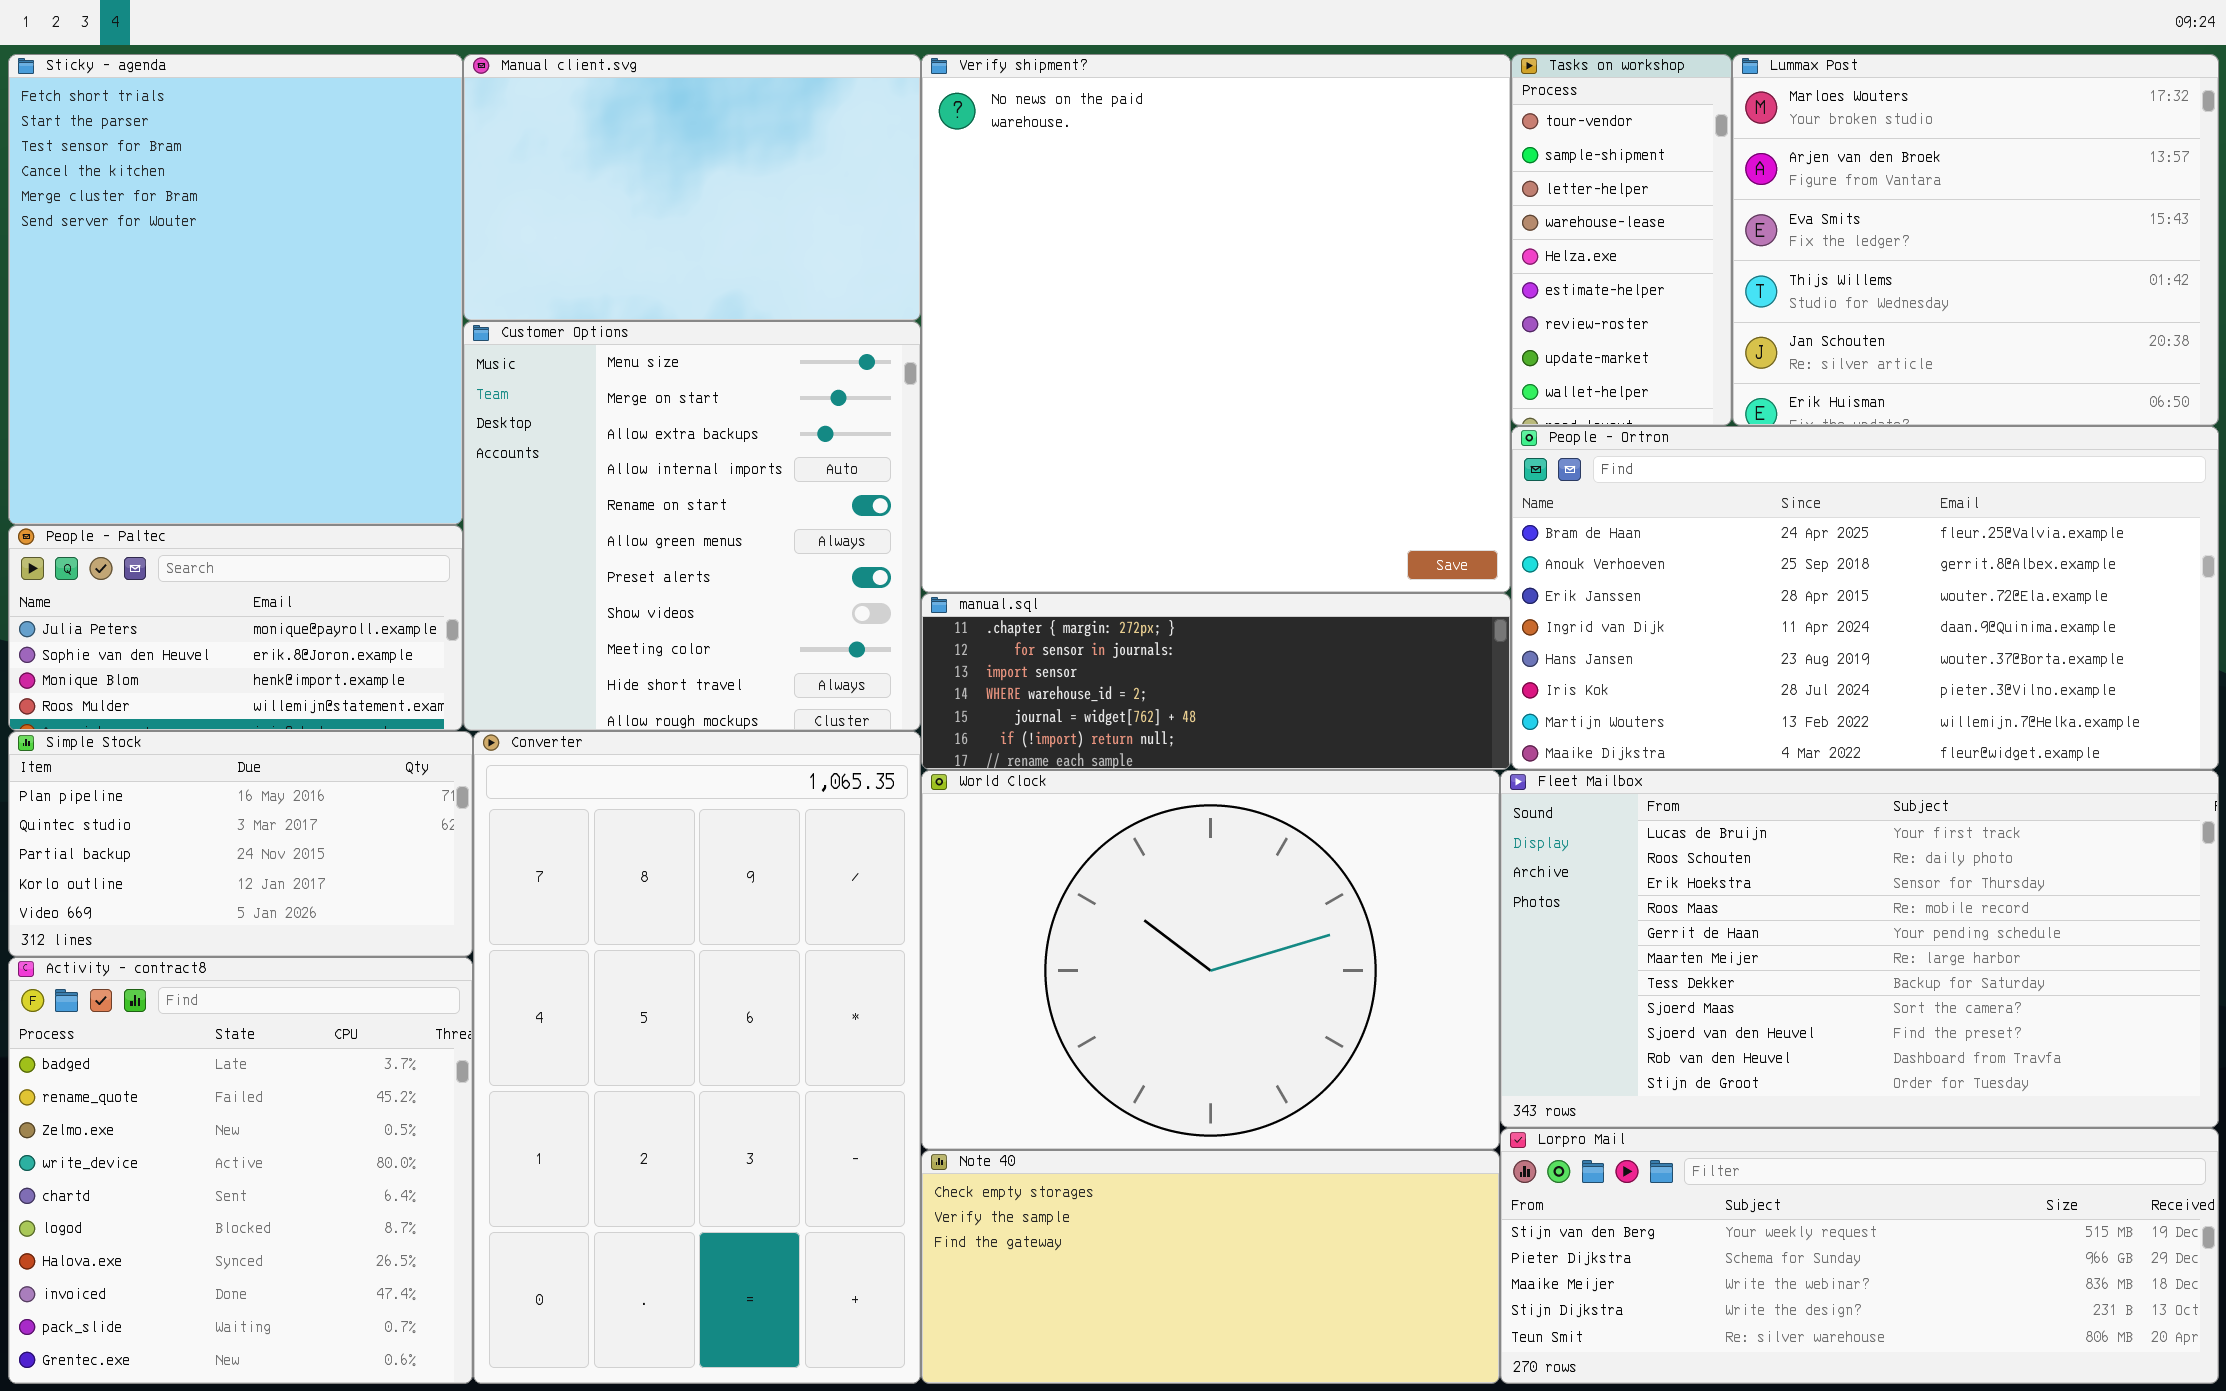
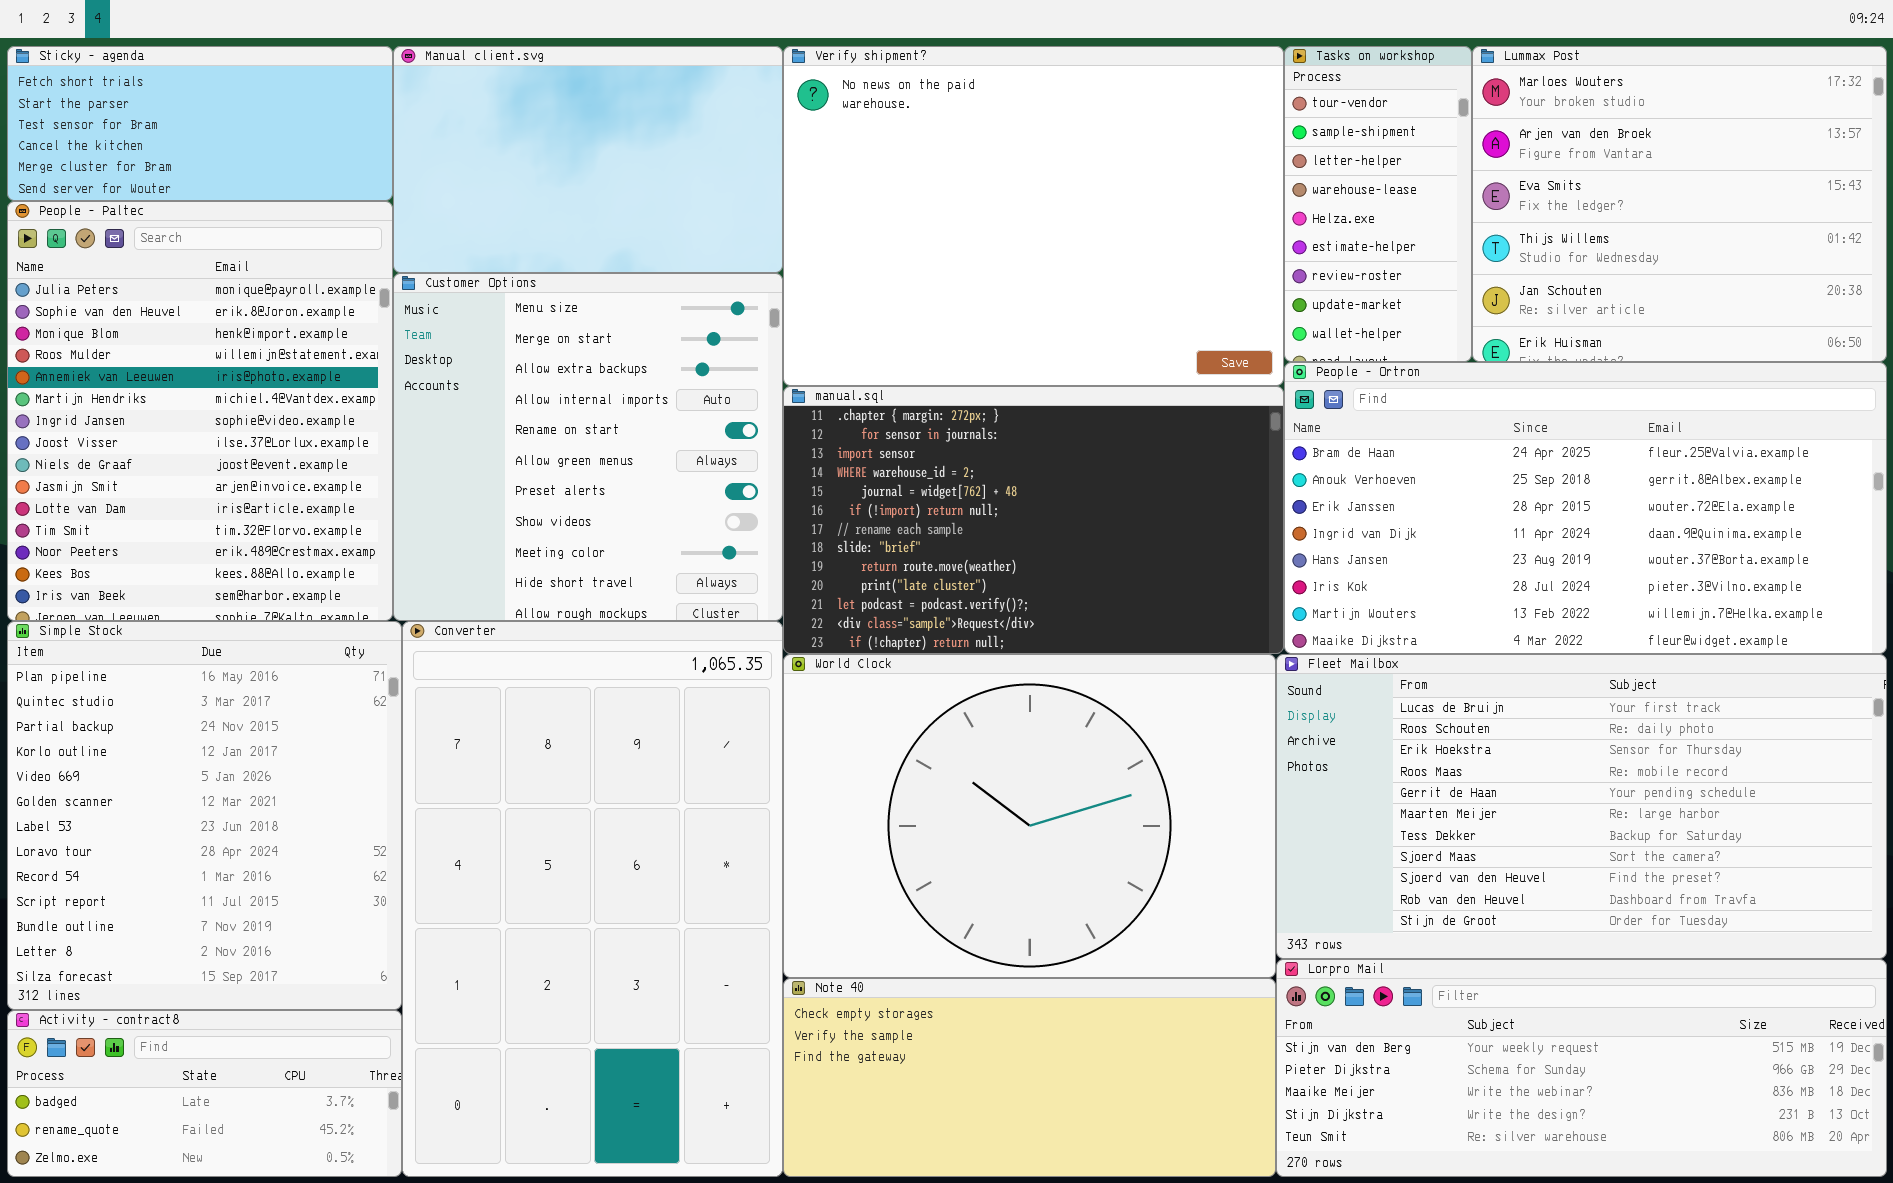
Sticky - agenda: [8,54,463,525] -> [7,46,393,201], resized
Verify shipment?: [921,54,1511,593] -> [783,46,1284,386], resized
People - Paltec: [8,525,463,731] -> [7,201,393,621], resized
manual.sql: [921,593,1511,770] -> [783,386,1284,654], resized
Simple Stock: [8,731,473,957] -> [7,621,402,1010], resized
Activity - contract8: [8,957,473,1384] -> [7,1010,402,1177], resized

